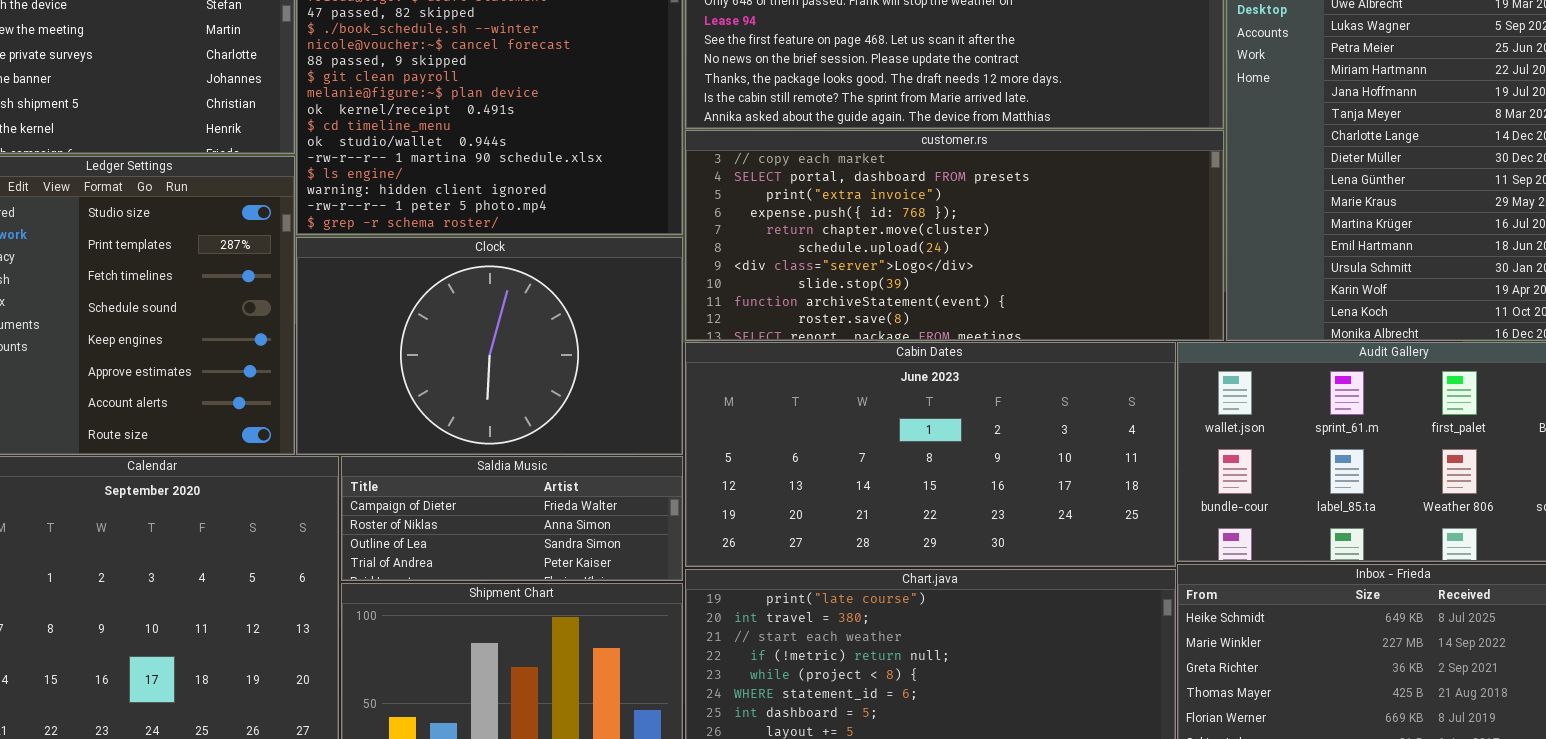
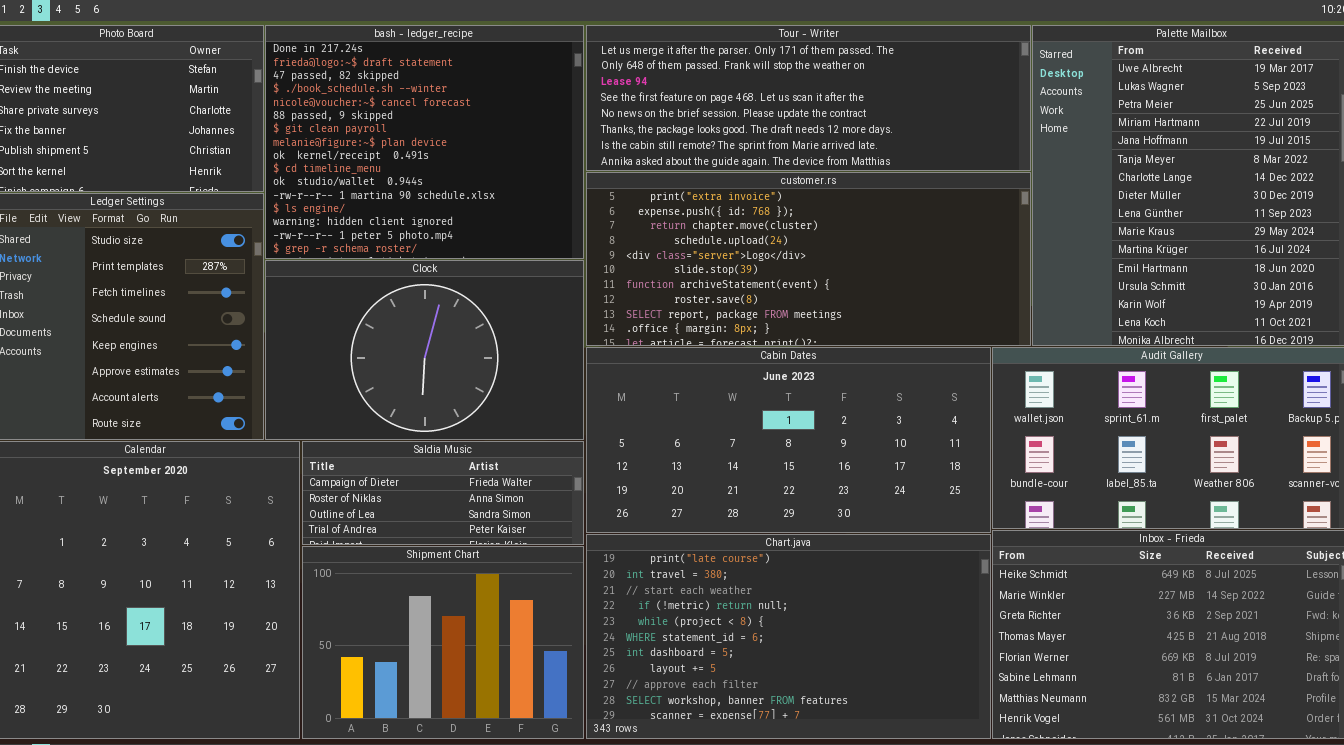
customer.rs: [685,130,1224,341] -> [586,172,1031,346], scrolled down 2 rows

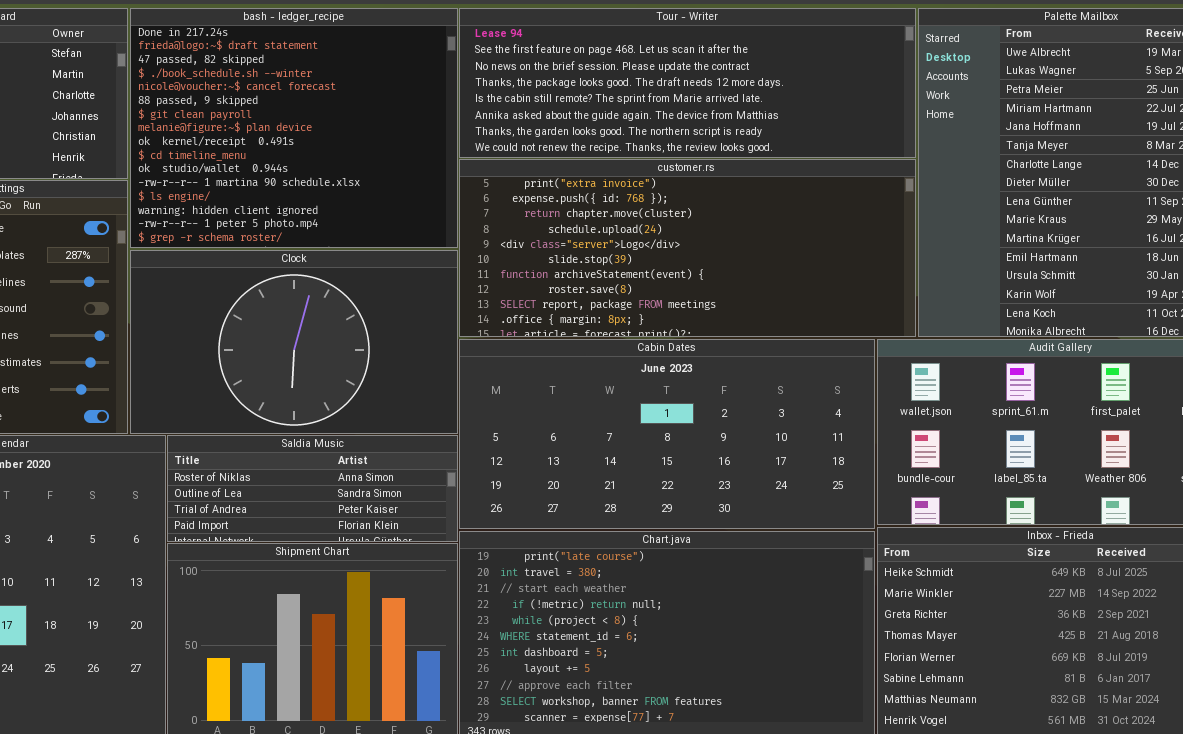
Tour - Writer: [586,25,1031,171] -> [459,8,916,158], scrolled down 2 rows
Saldia Music: [302,441,584,545] -> [167,435,458,542], scrolled down 1 row

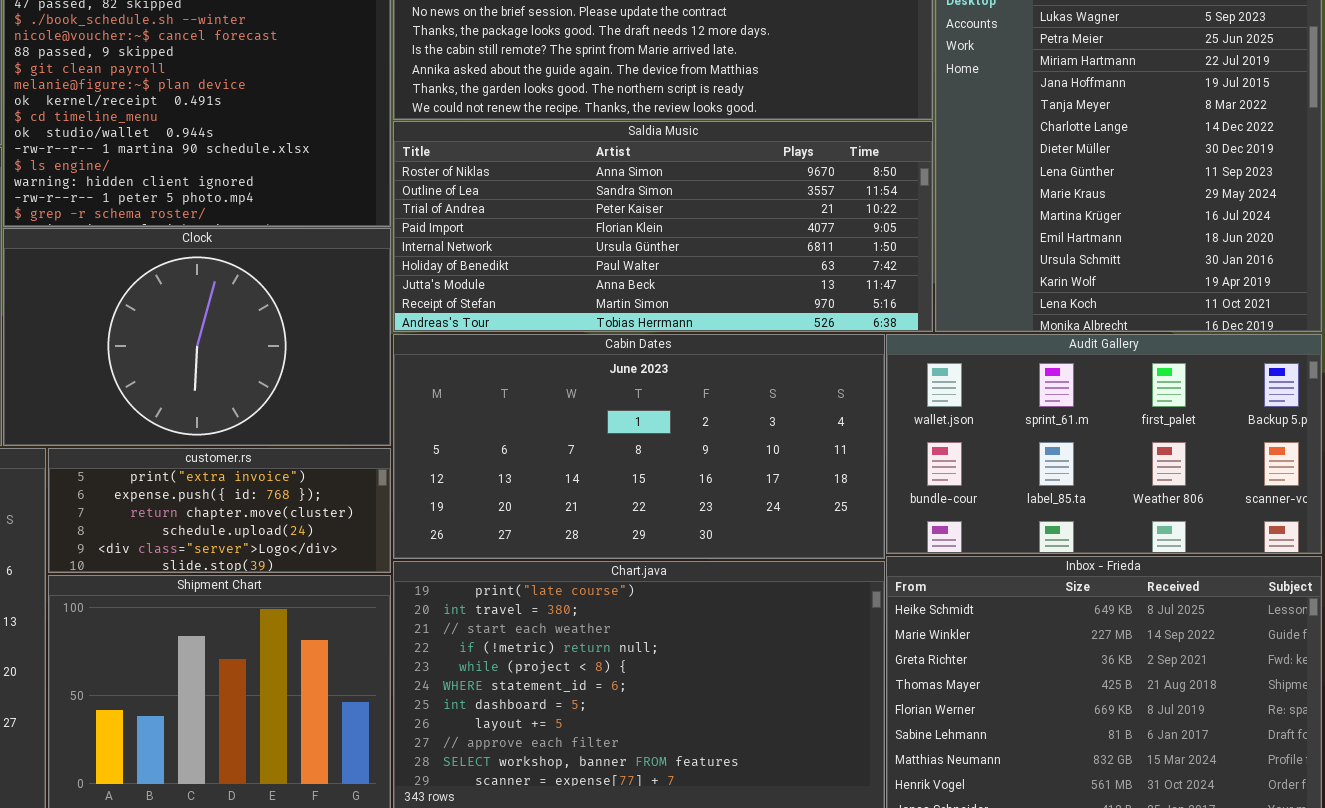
customer.rs: [459,159,916,337] -> [48,448,391,573], moved, resized
Saldia Music: [167,435,458,542] -> [393,121,933,332], moved, resized

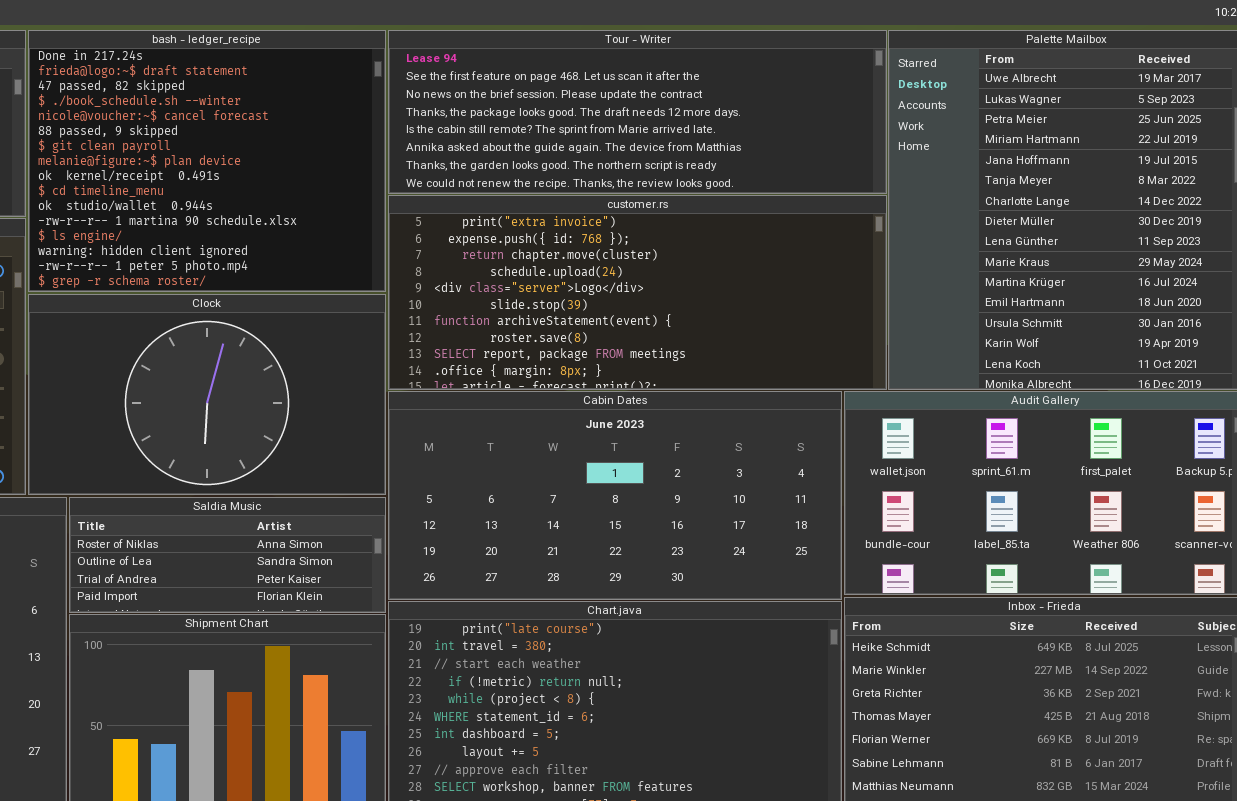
Saldia Music: [393,121,933,332] -> [69,497,386,613], moved, resized
customer.rs: [48,448,391,573] -> [388,195,887,390], moved, resized

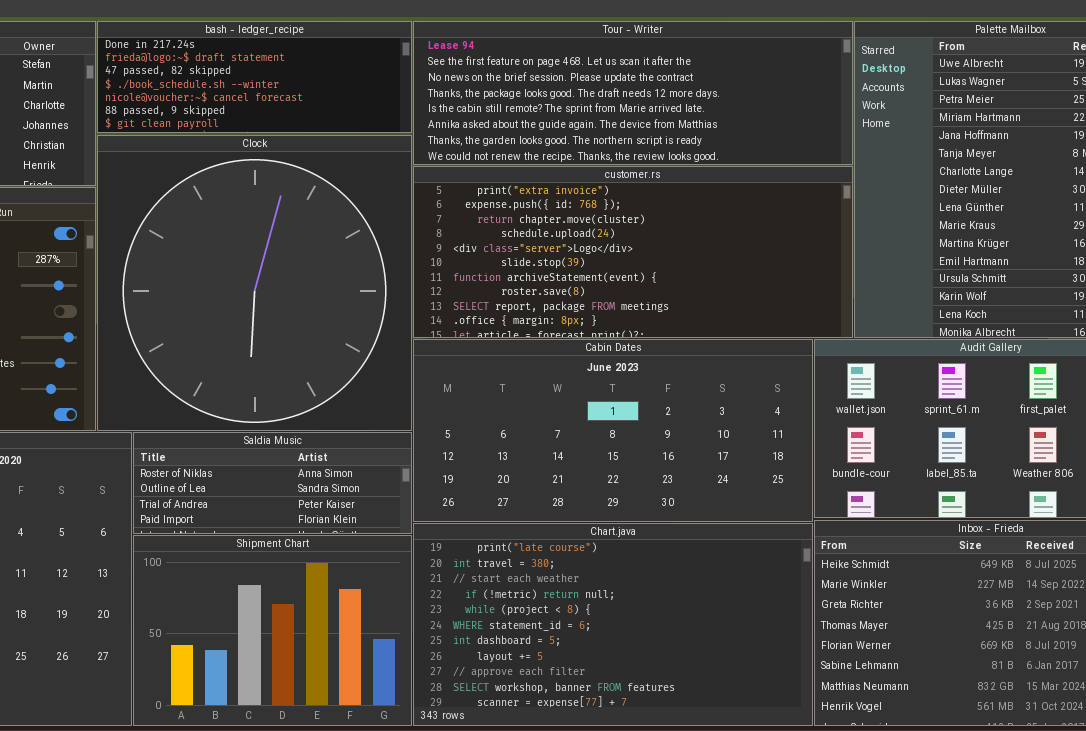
bash - ledger_recipe: [28,30,386,292] -> [97,21,412,133], resized
Clock: [28,294,386,495] -> [97,135,412,431], resized

